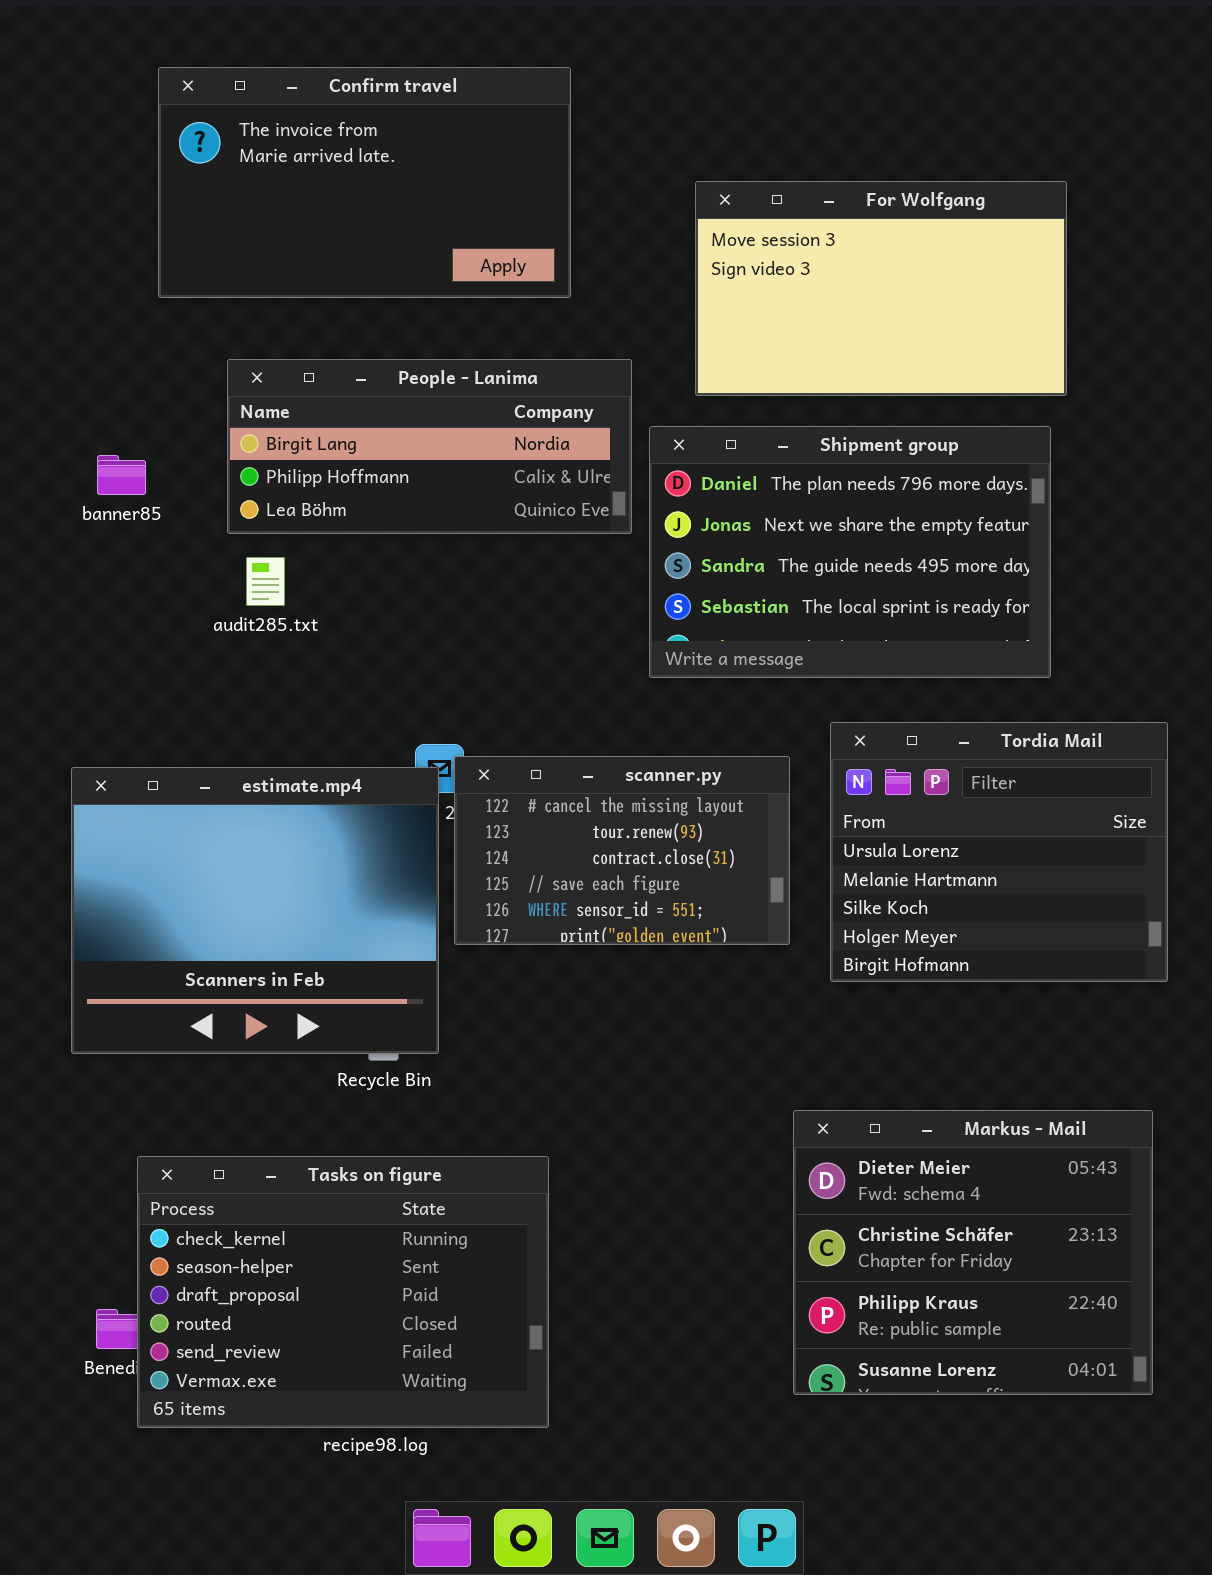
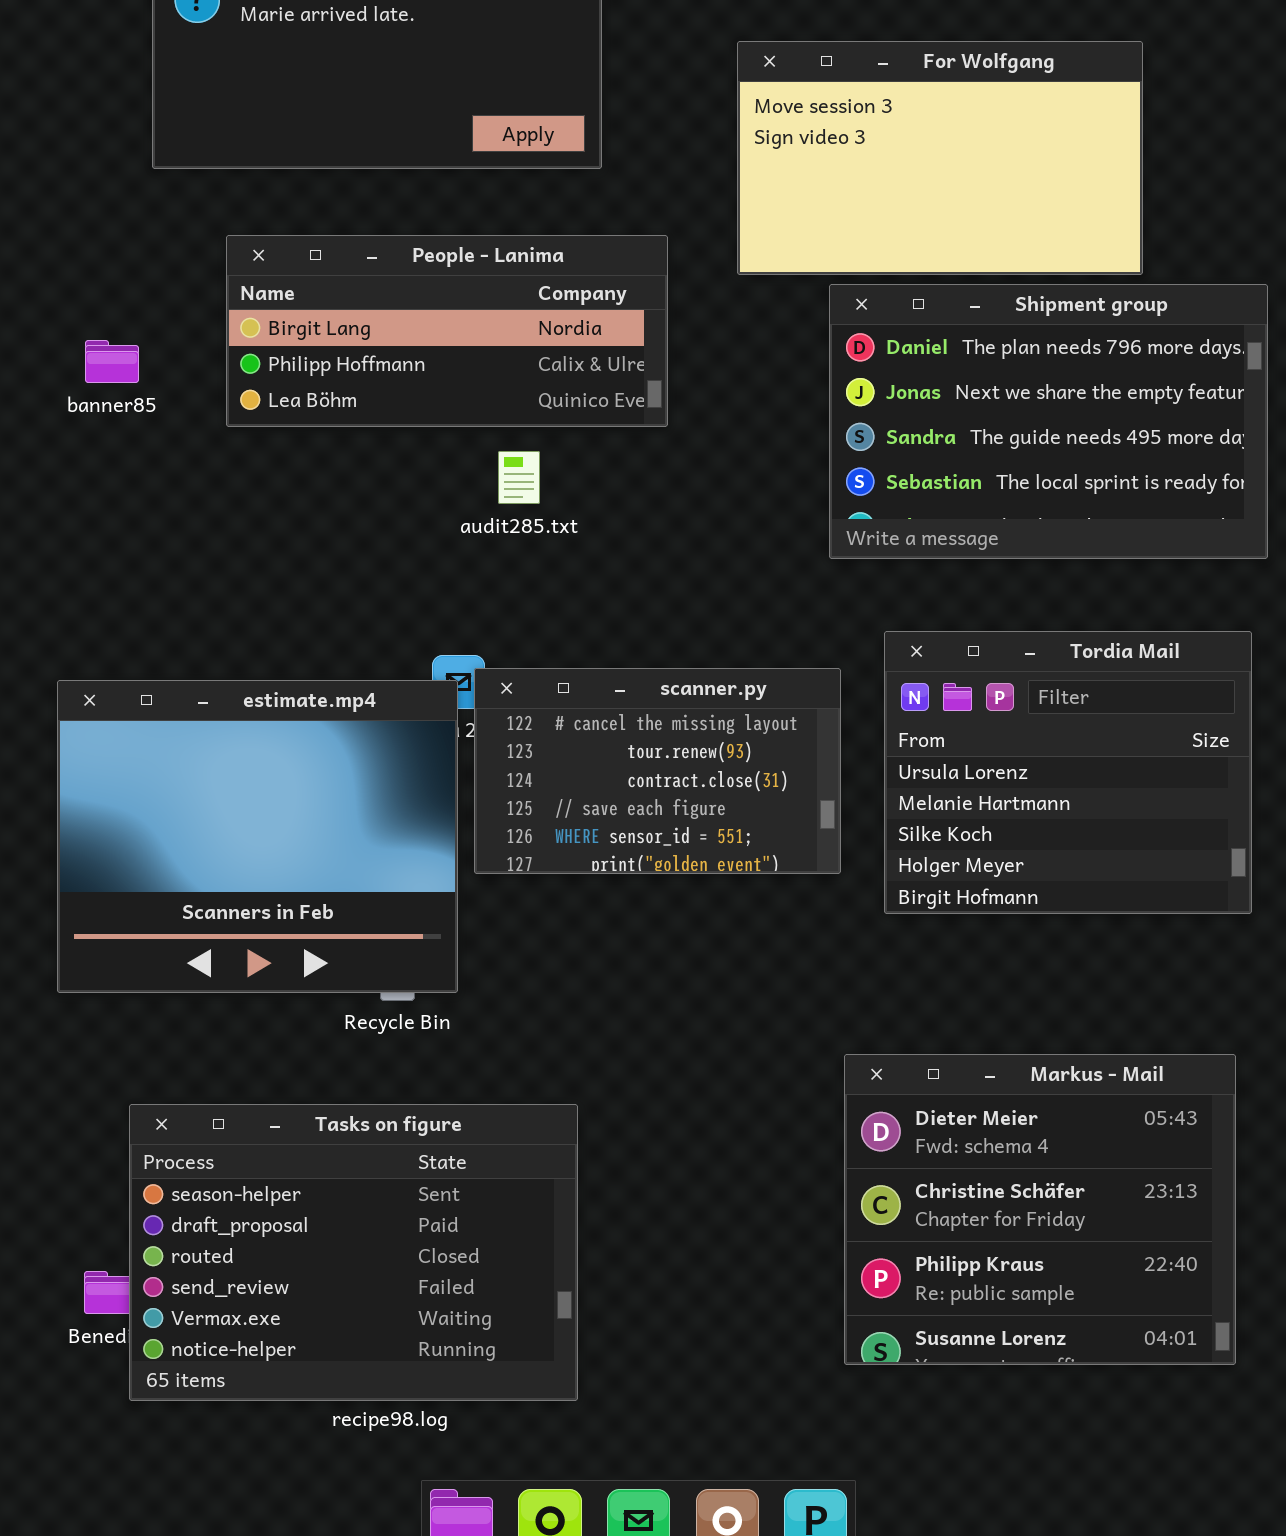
Shipment group: [649,426,1051,678] -> [829,284,1268,559], moved
audit285.txt: [246,557,285,606] -> [498,451,540,504], moved
Tasks on figure: [137,1156,549,1428] -> [129,1104,578,1401], scrolled down 1 row

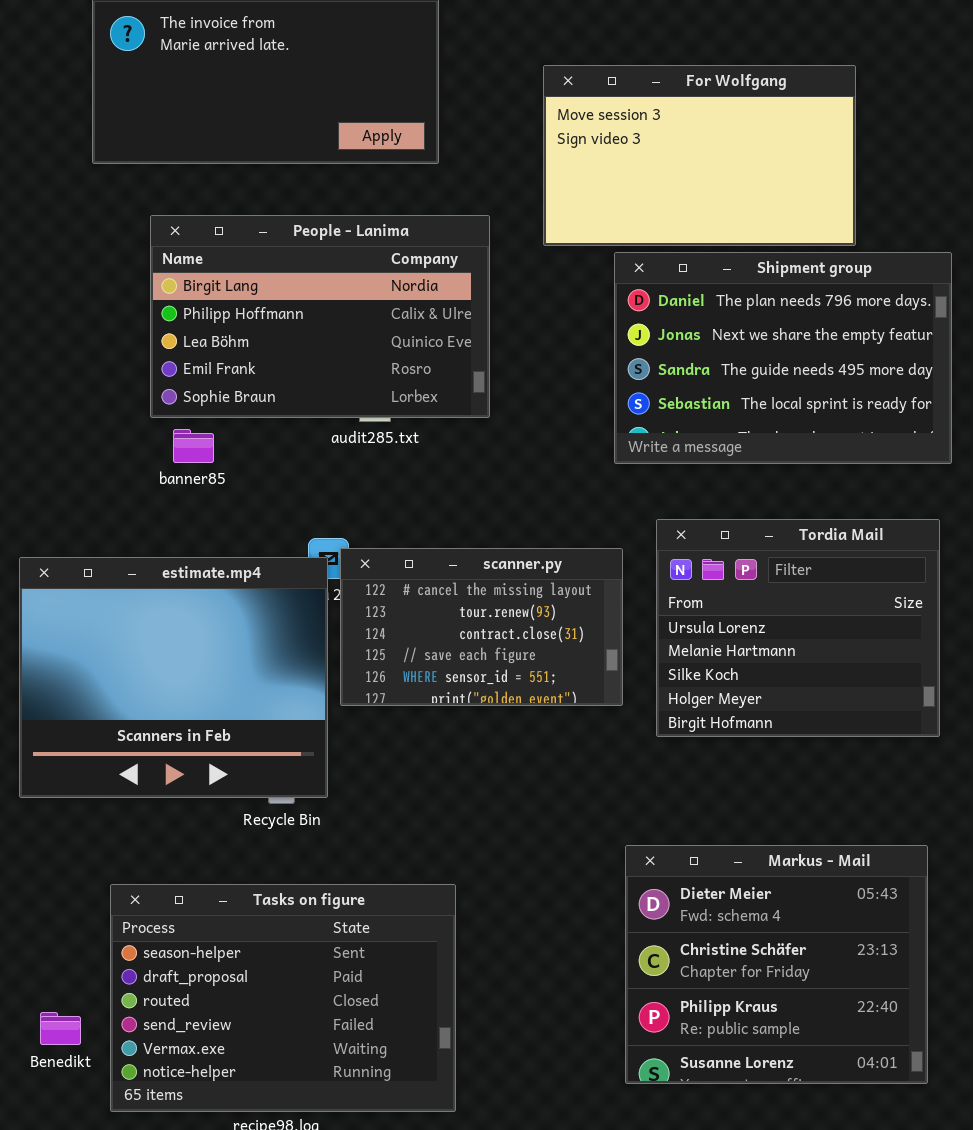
People - Lanima: [226,235,668,427] -> [150,215,490,418], resized
banner85: [85,340,139,383] -> [173,429,214,463], moved
Tasks on figure: [129,1104,578,1401] -> [110,884,456,1112], moved

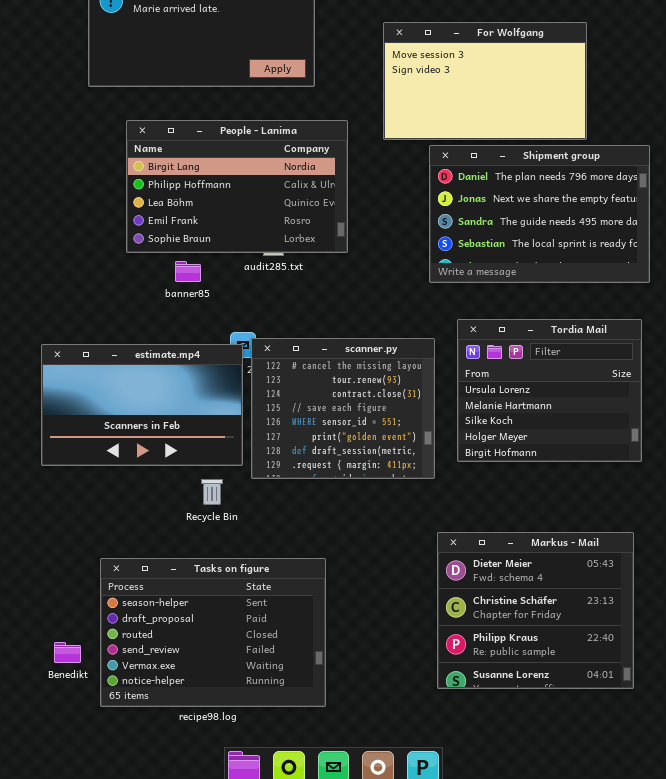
banner85: [173,429,214,463] -> [175,261,201,282], moved
scanner.py: [340,548,623,706] -> [251,338,435,479], resized
estimate.mp4: [19,557,328,798] -> [41,344,243,466], resized

